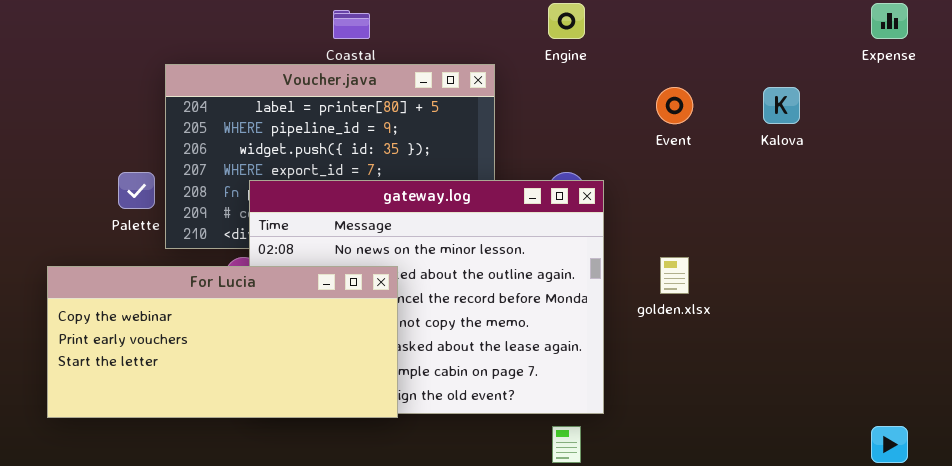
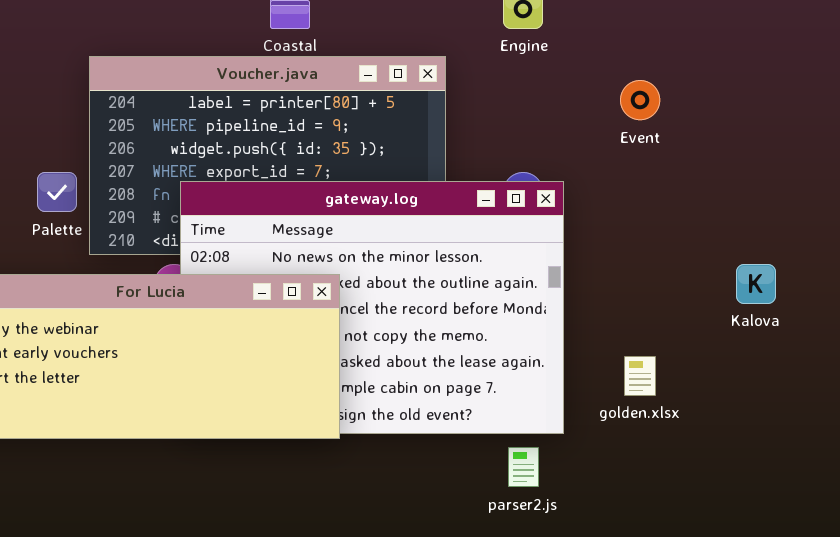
Kalova: [763,87,800,124] -> [736,264,776,304], moved
golden.xlsx: [660,257,689,294] -> [624,356,656,396], moved

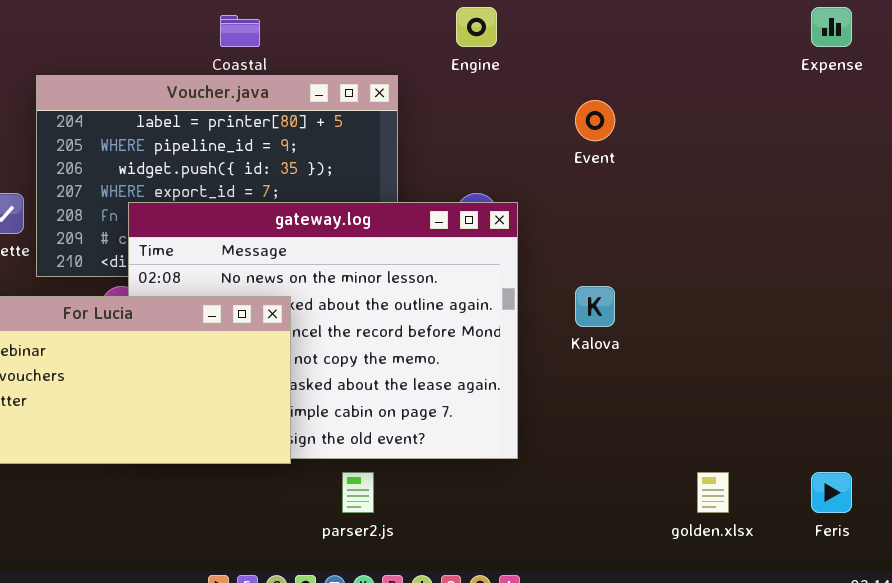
Kalova: [736,264,776,304] -> [575,286,615,327], moved
golden.xlsx: [624,356,656,396] -> [697,472,729,513], moved
parser2.js: [508,447,539,487] -> [342,472,374,513], moved

